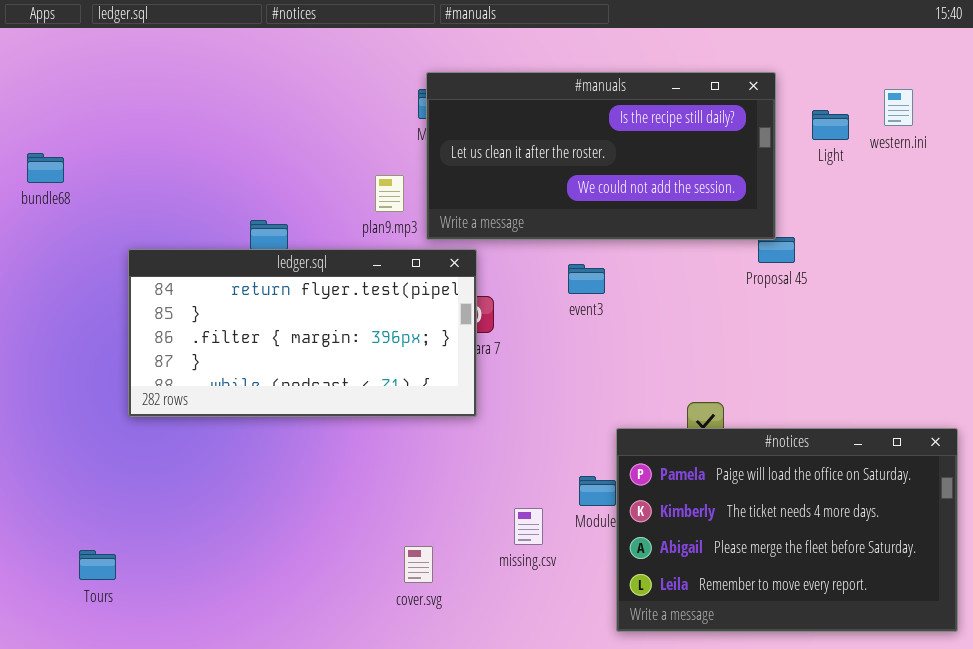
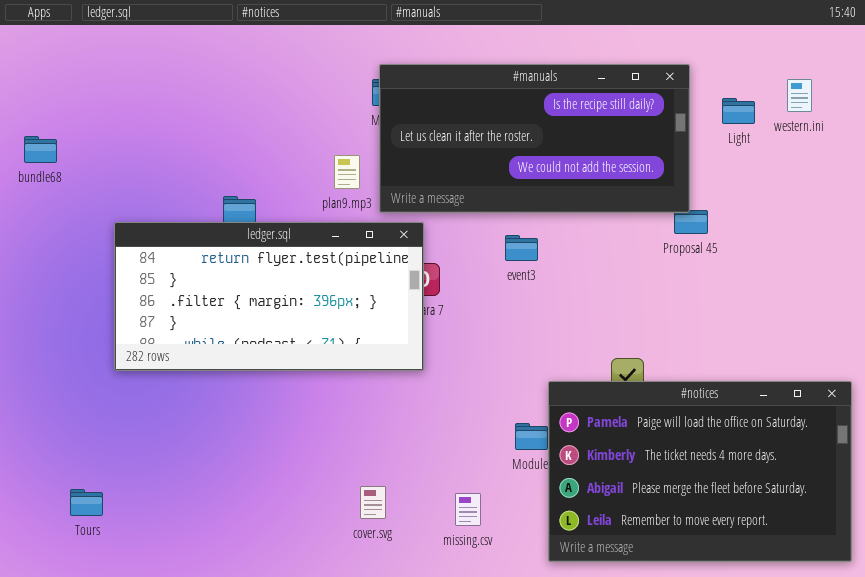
missing.csv: [514,508,543,545] -> [455,493,481,526], moved

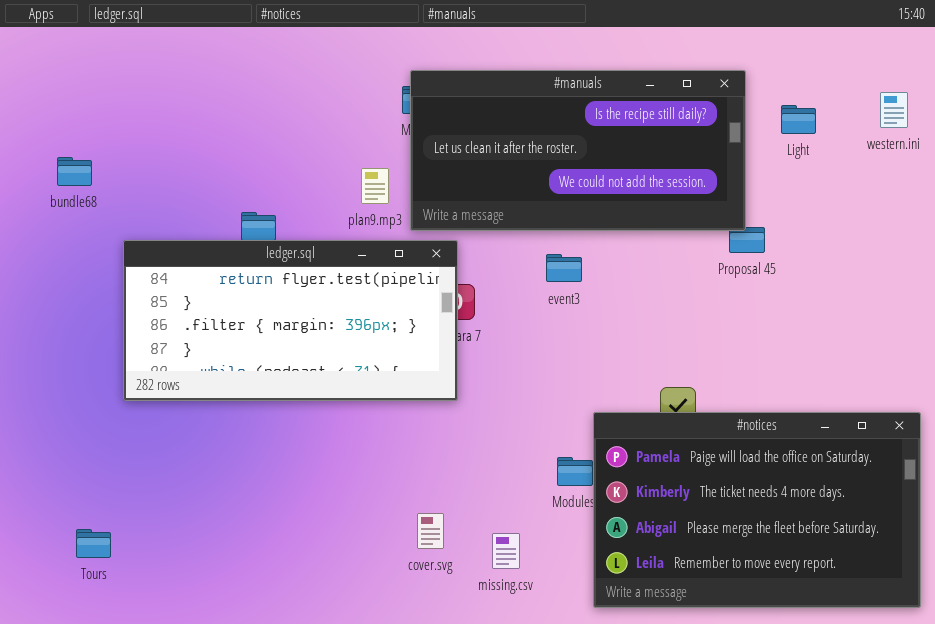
western.ini: [787,79,812,112] -> [880,92,908,128], moved
bundle68: [24,136,57,163] -> [57,157,92,186], moved
cover.svg: [360,486,386,519] -> [417,513,444,549], moved

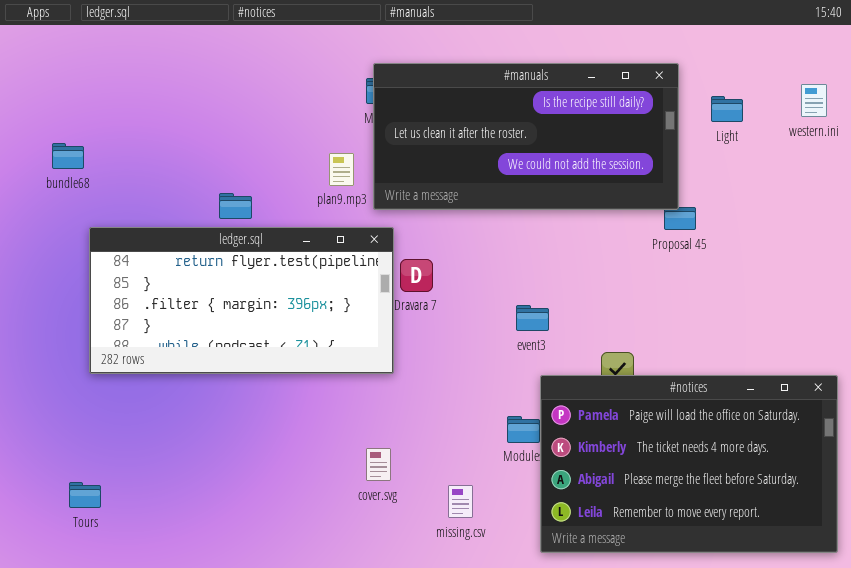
ledger.sql: [123,240,458,401] -> [89,227,394,374], moved
event3: [546,254,582,282] -> [516,305,549,331], moved
cover.svg: [417,513,444,549] -> [366,448,391,481], moved

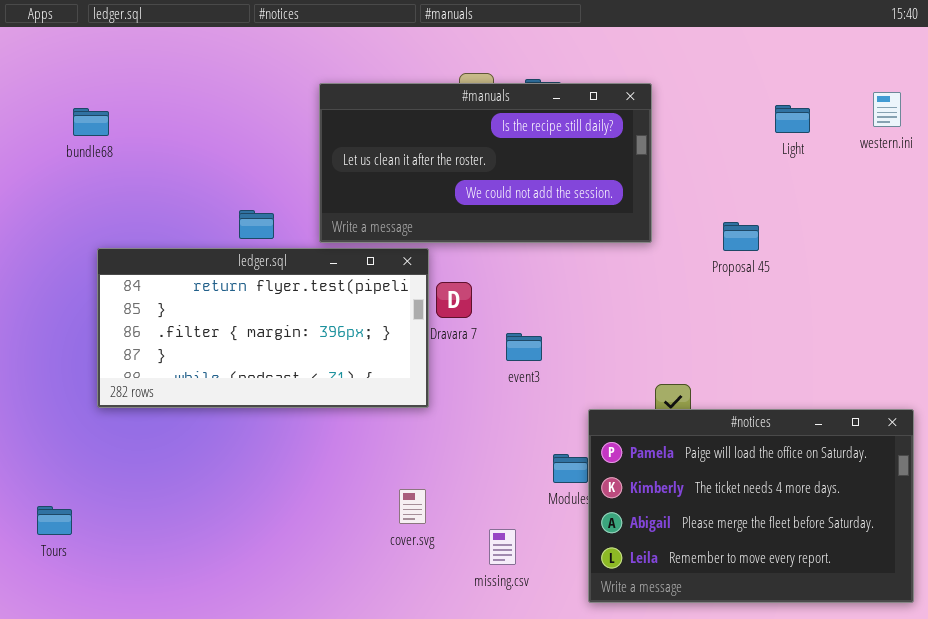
#manuals: [373,63,679,210] -> [319,83,652,243], moved
bundle68: [52,143,84,169] -> [73,108,109,136], moved
event3: [516,305,549,331] -> [506,333,542,361], moved
Tours: [69,482,101,508] -> [37,506,72,535], moved

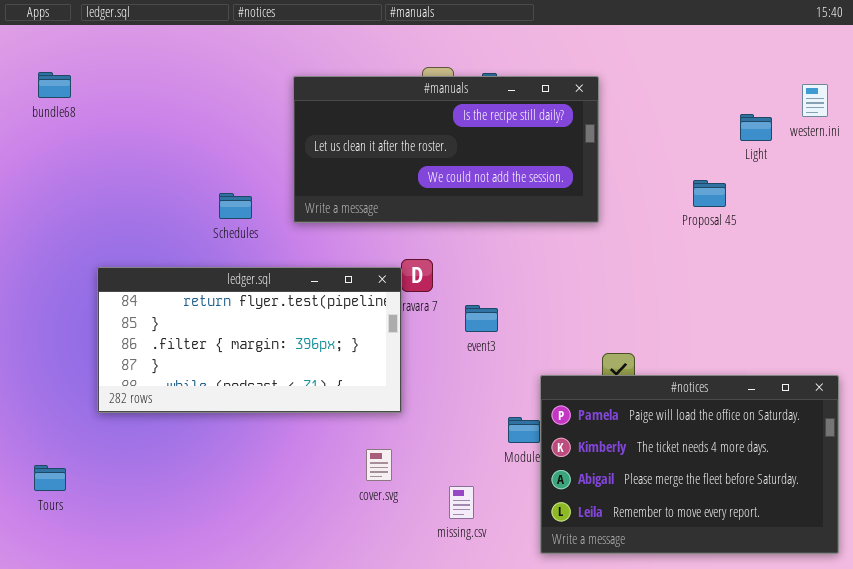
Light: [775,105,810,133] -> [740,114,772,141], moved
bundle68: [73,108,109,136] -> [38,72,71,98], moved
Proposal 45: [723,222,759,251] -> [693,180,726,207], moved
ledger.sql: [97,248,429,408] -> [97,267,402,413], moved

